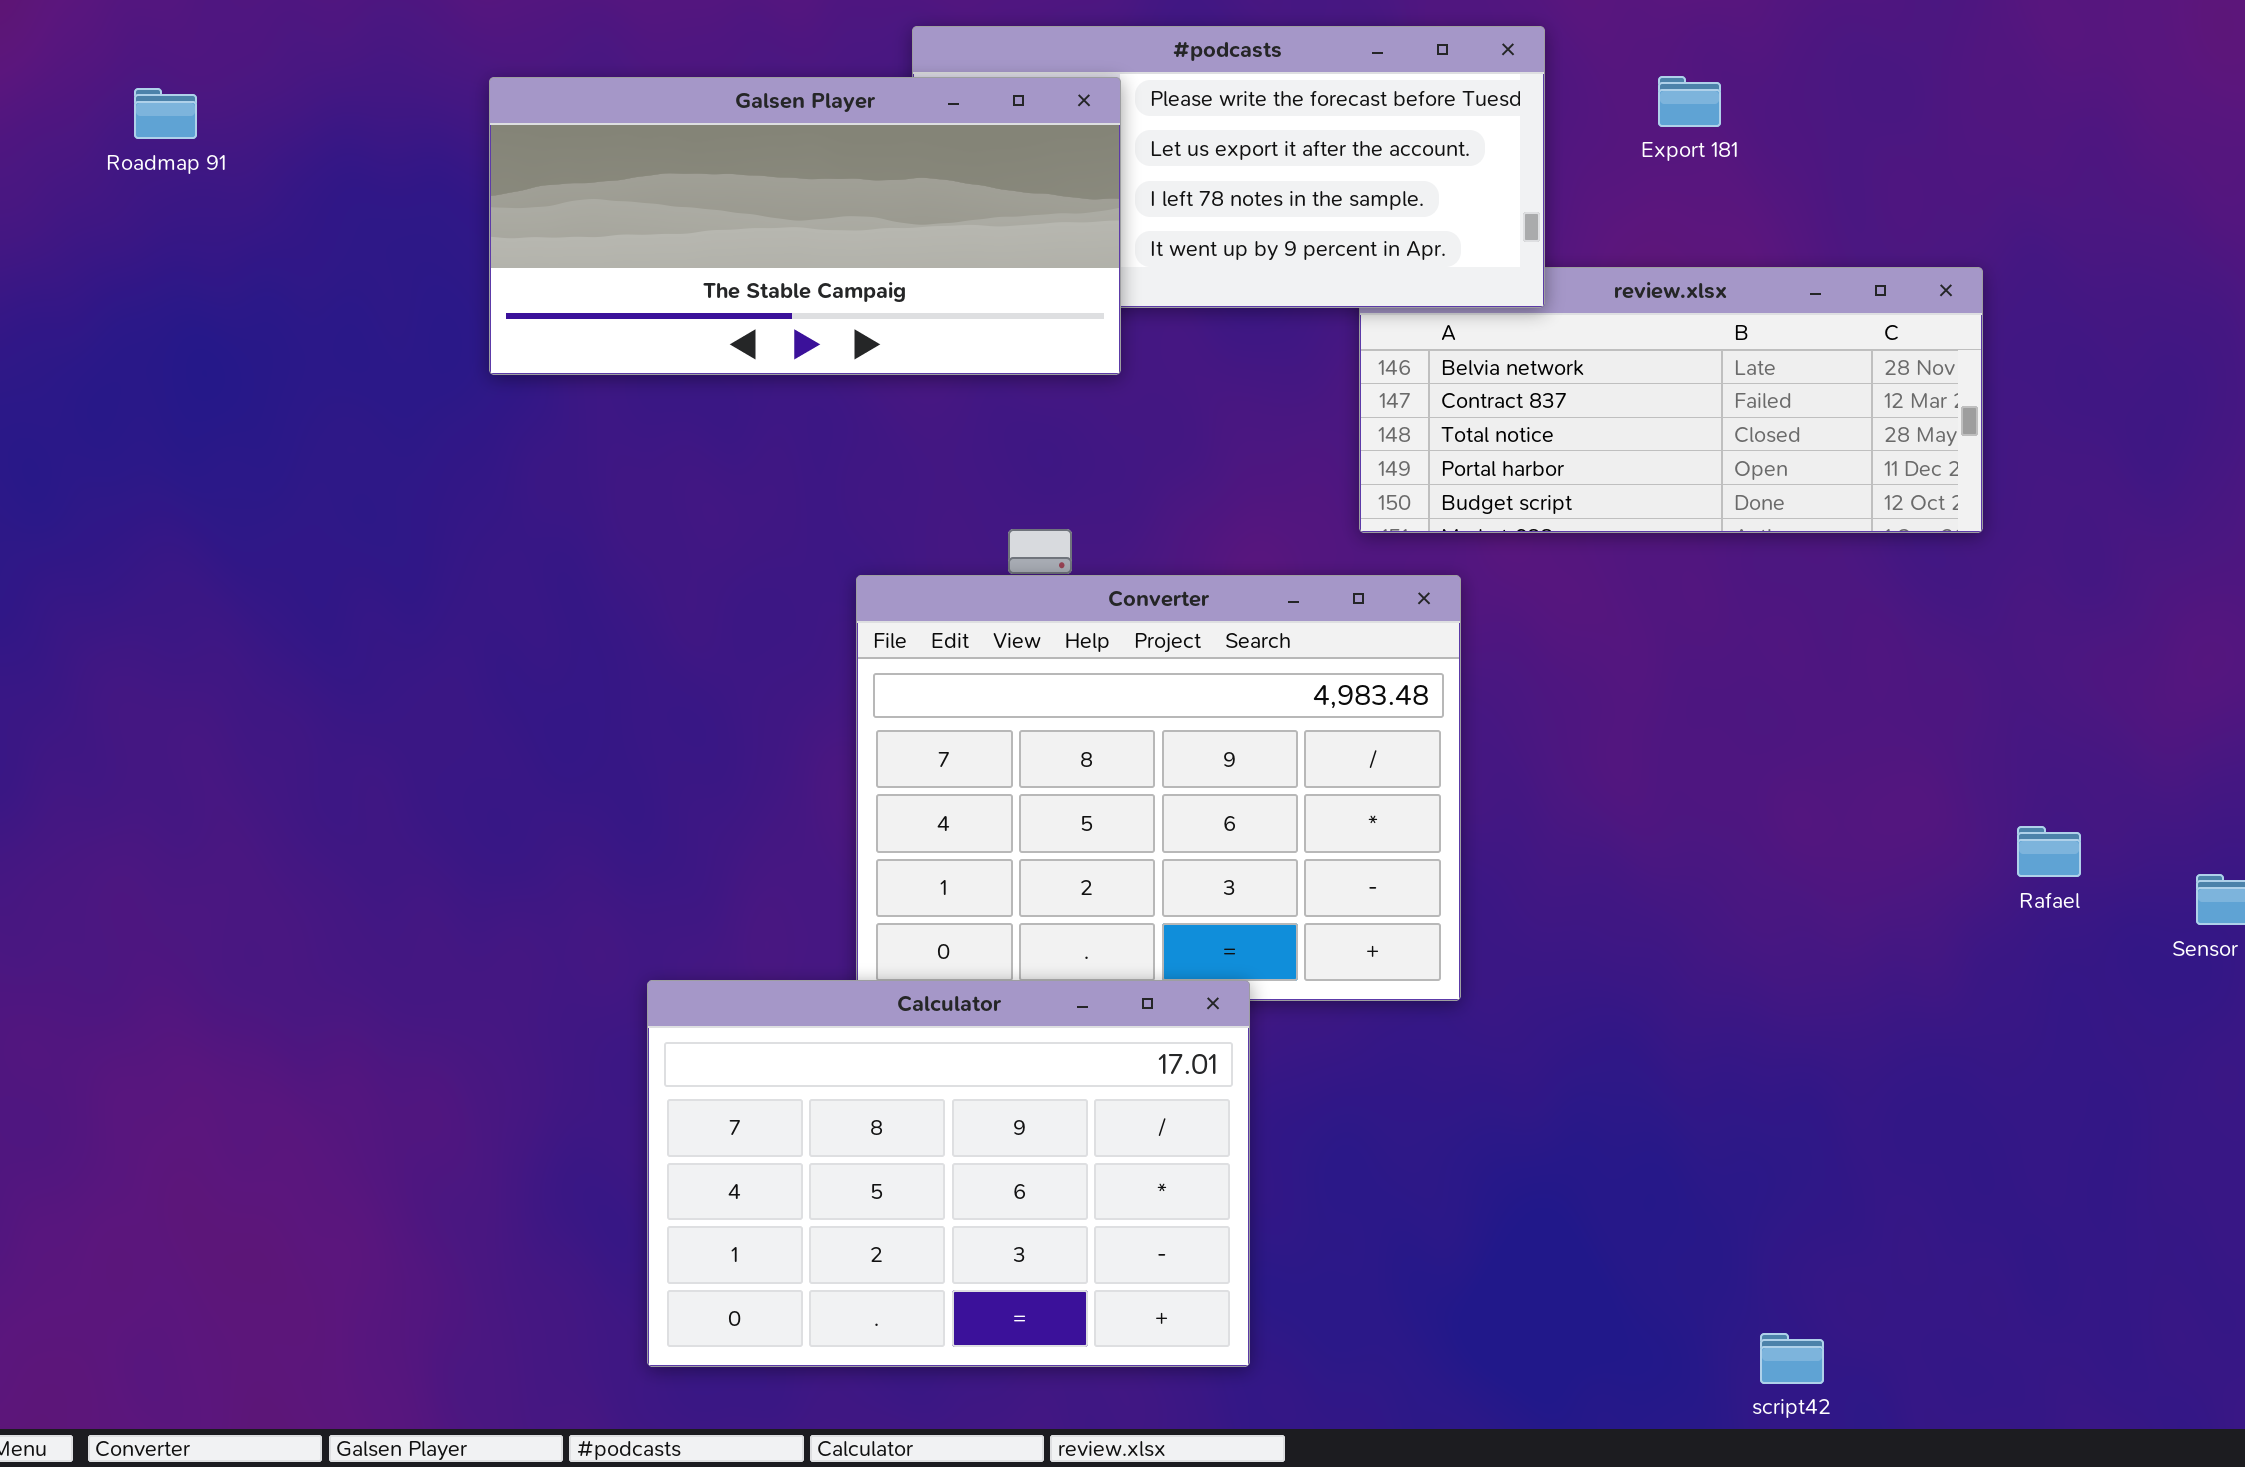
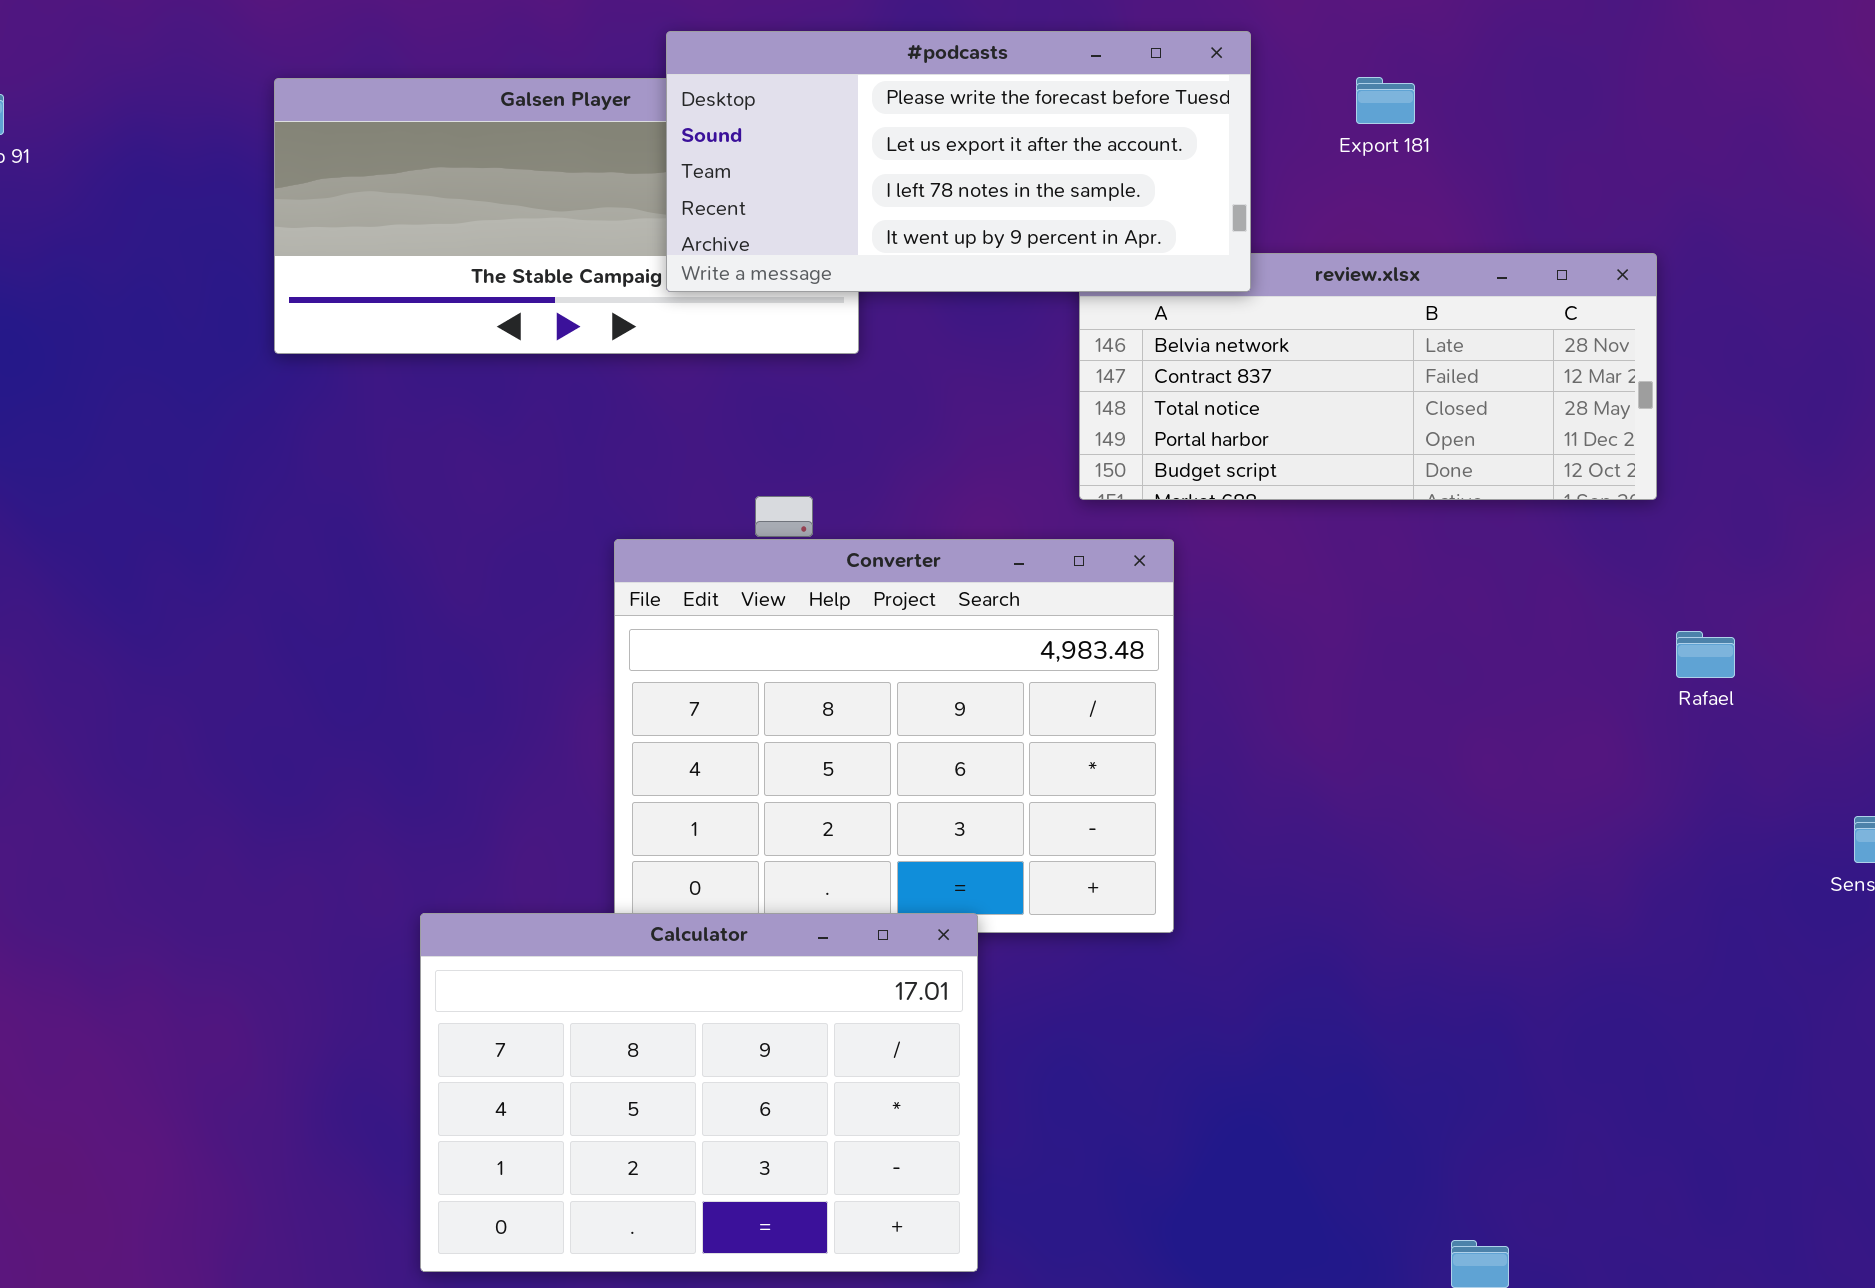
#podcasts: [912,26,1545,308] -> [666,31,1251,292], raised
Rafael: [2017,826,2081,877] -> [1676,631,1735,678], moved

